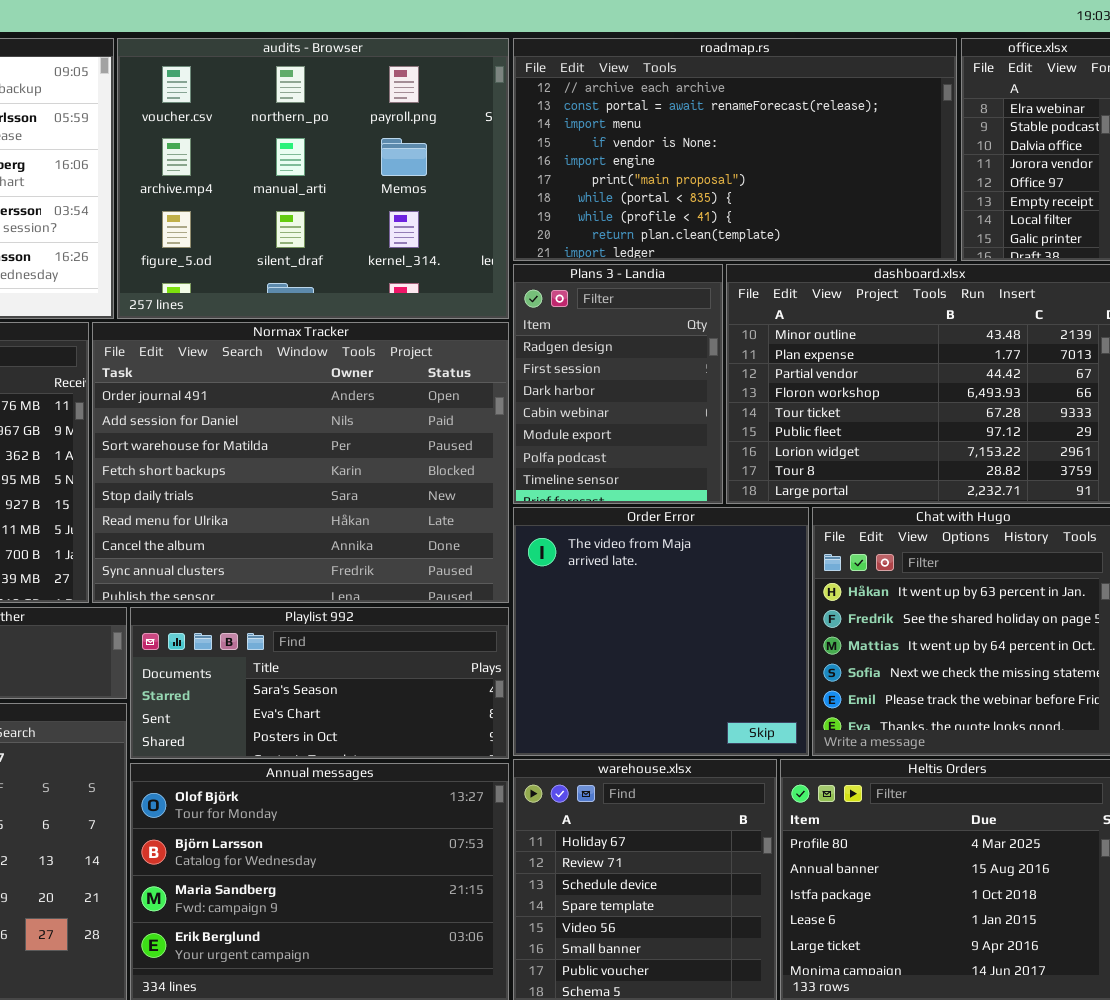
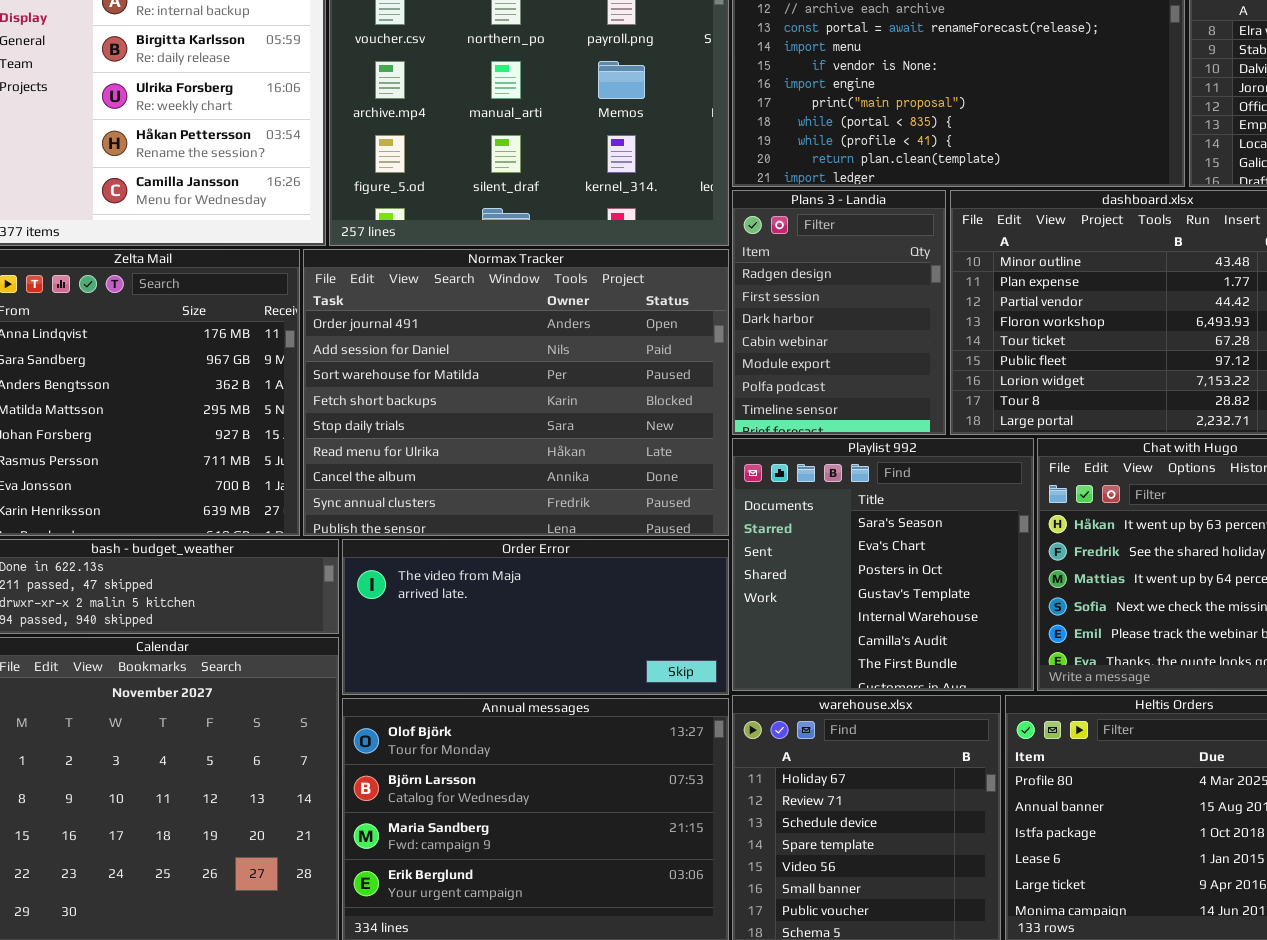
Order Error: [513,507,809,756] -> [342,539,729,695], moved, resized
Playlist 992: [130,607,509,759] -> [732,438,1034,691], moved, resized

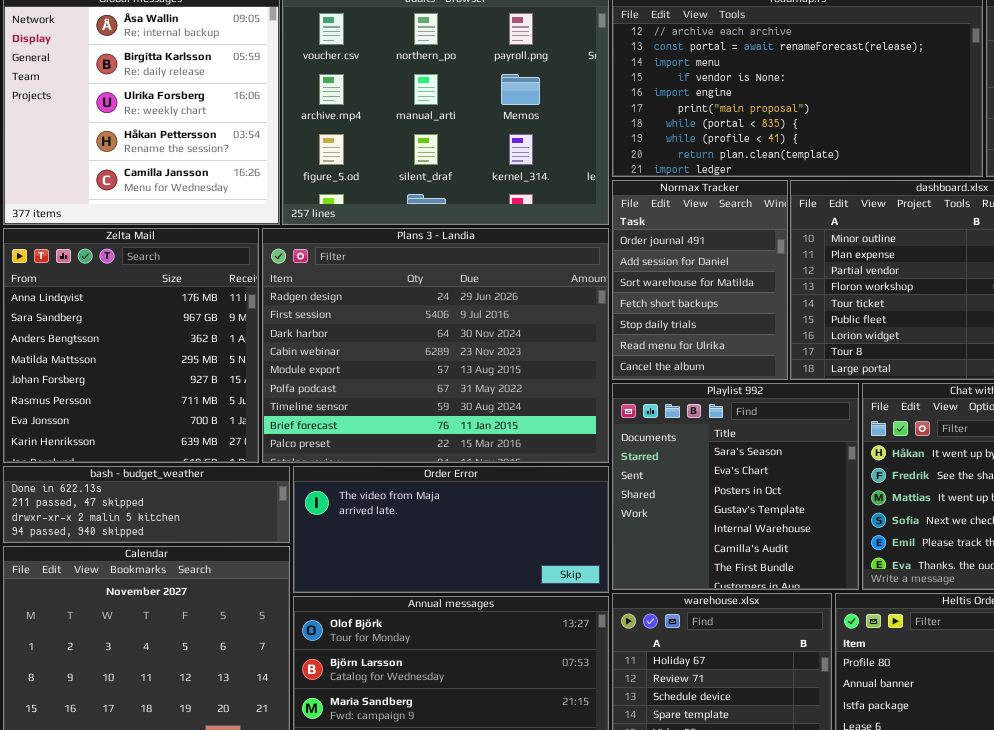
Plans 3 - Landia: [732,190,946,435] -> [262,228,609,463], moved, resized
Normax Tracker: [303,249,729,536] -> [612,180,788,380], moved, resized

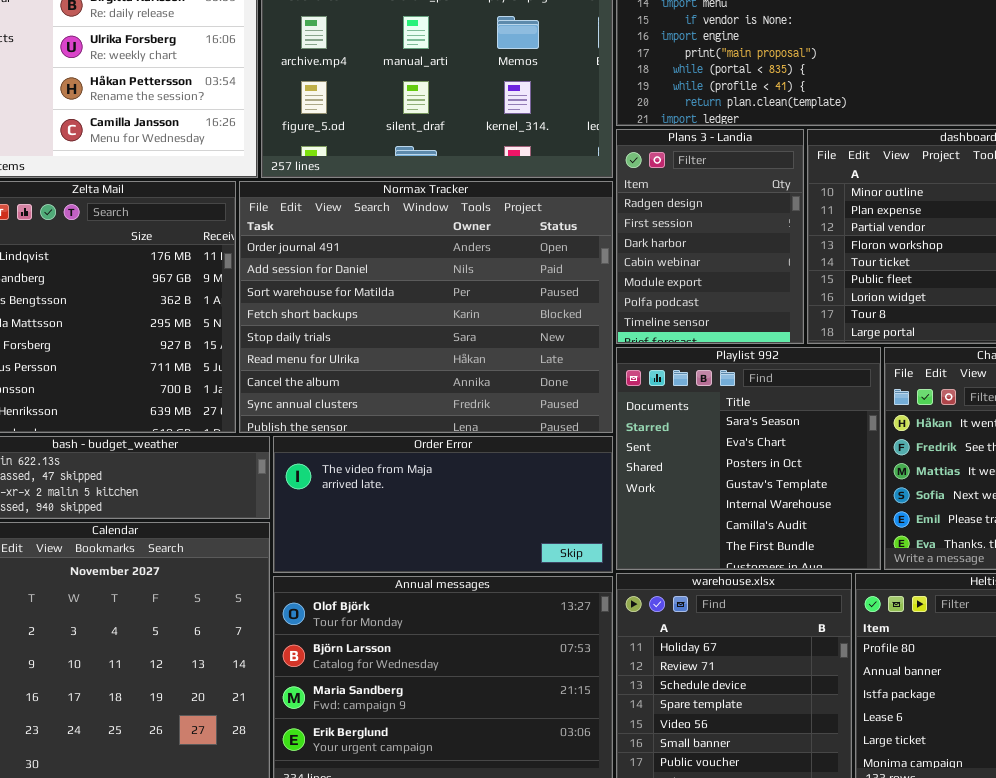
Normax Tracker: [612,180,788,380] -> [239,181,613,433], moved, resized
Plans 3 - Landia: [262,228,609,463] -> [616,129,804,344], moved, resized

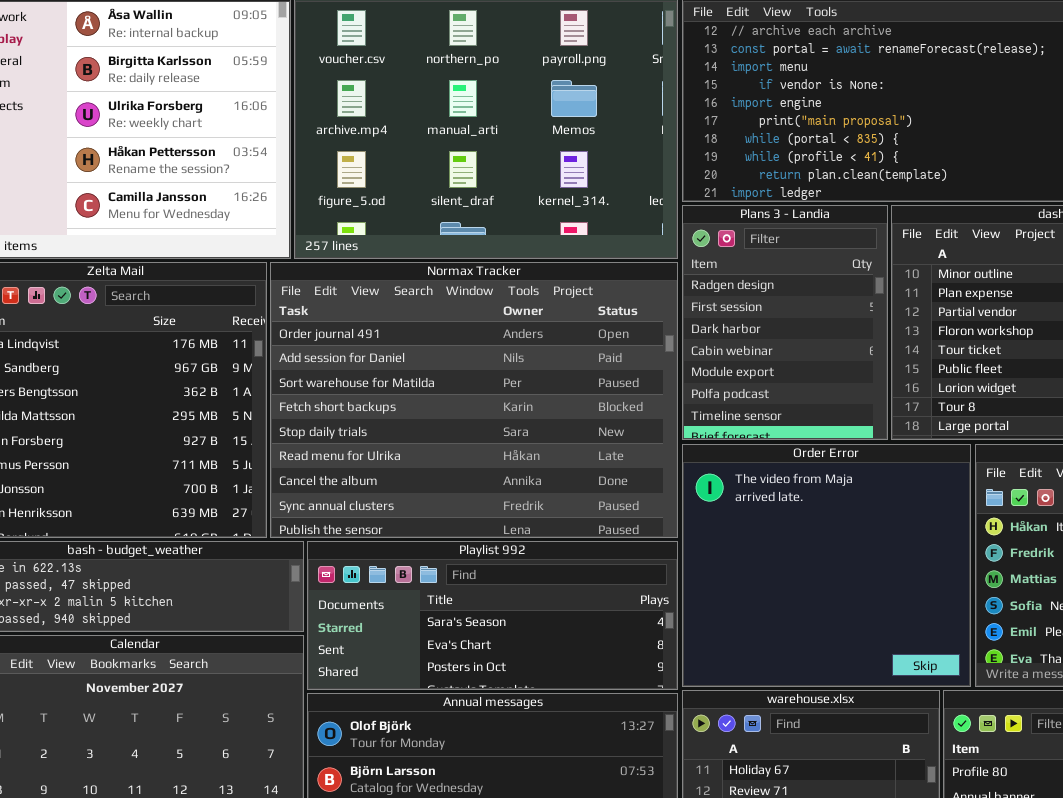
Playlist 992: [616,347,881,570] -> [307,541,678,690], moved, resized
Order Error: [273,436,613,573] -> [682,444,971,687], moved, resized

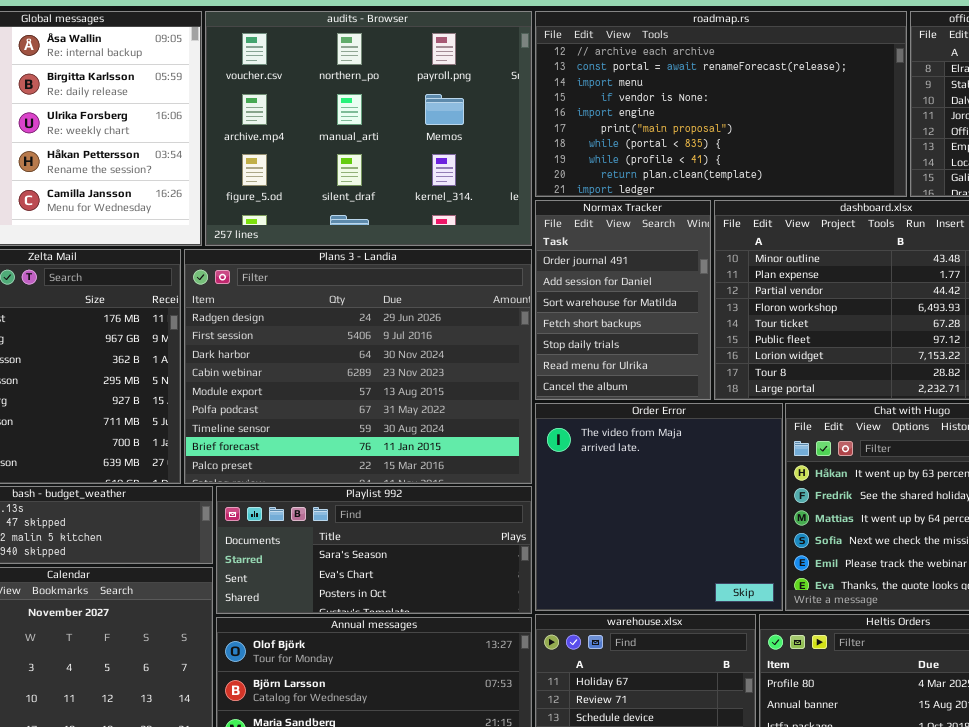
Plans 3 - Landia: [682,205,888,440] -> [184,249,532,484], moved, resized
Normax Tracker: [270,262,678,538] -> [535,200,711,400], moved, resized

